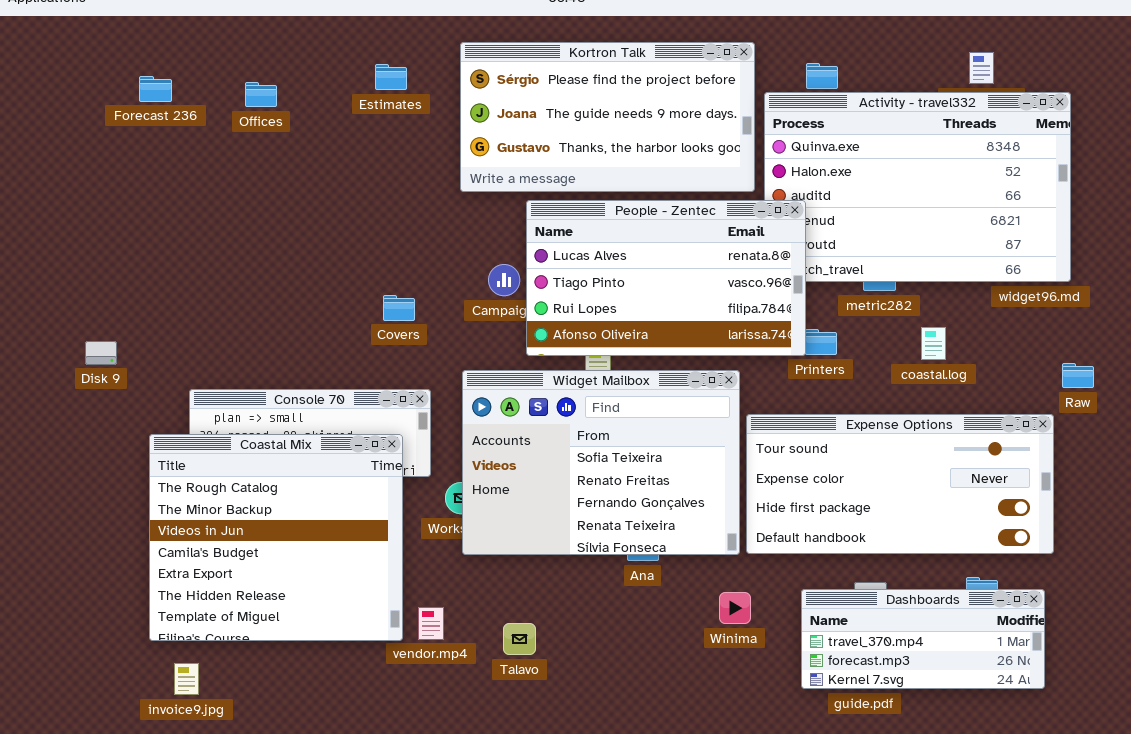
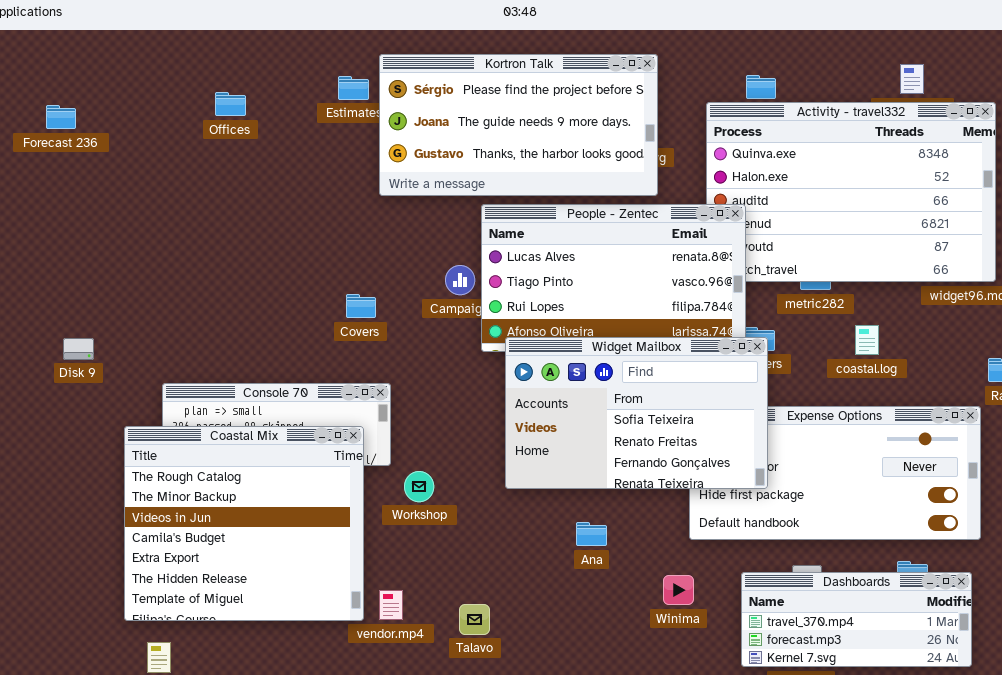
Kortron Talk: [460,42,755,192] -> [379,54,658,196], moved
Forecast 236: [139,76,172,102] -> [46,105,76,129], moved
Widget Mailbox: [462,370,740,555] -> [505,337,768,489], moved, resized

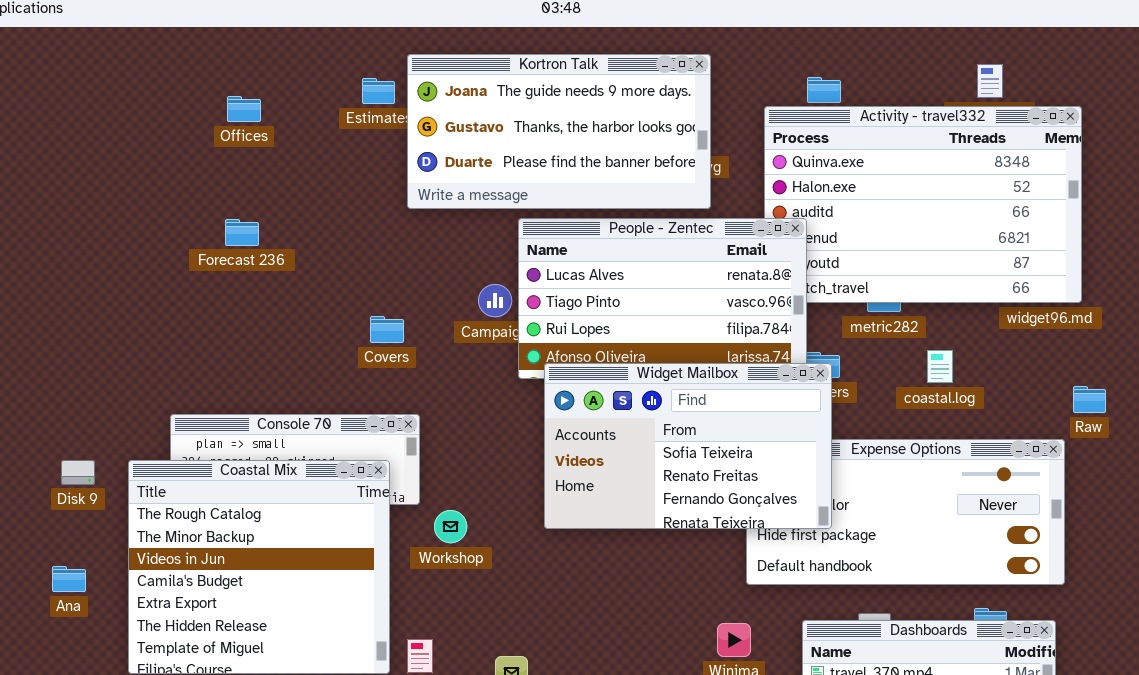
Kortron Talk: [379,54,658,196] -> [407,54,711,209], scrolled down 1 row
Forecast 236: [46,105,76,129] -> [225,219,259,246], moved
Disk 9: [63,338,94,360] -> [61,460,95,485], moved
Ana: [576,522,607,546] -> [52,566,86,592], moved

